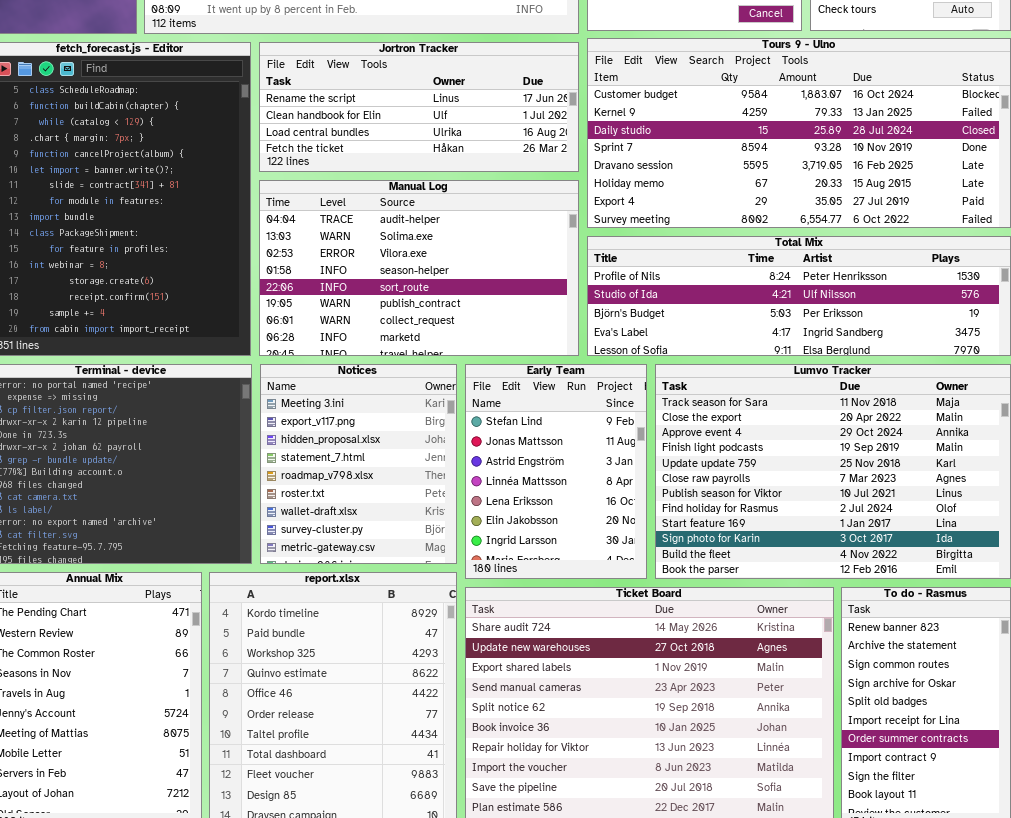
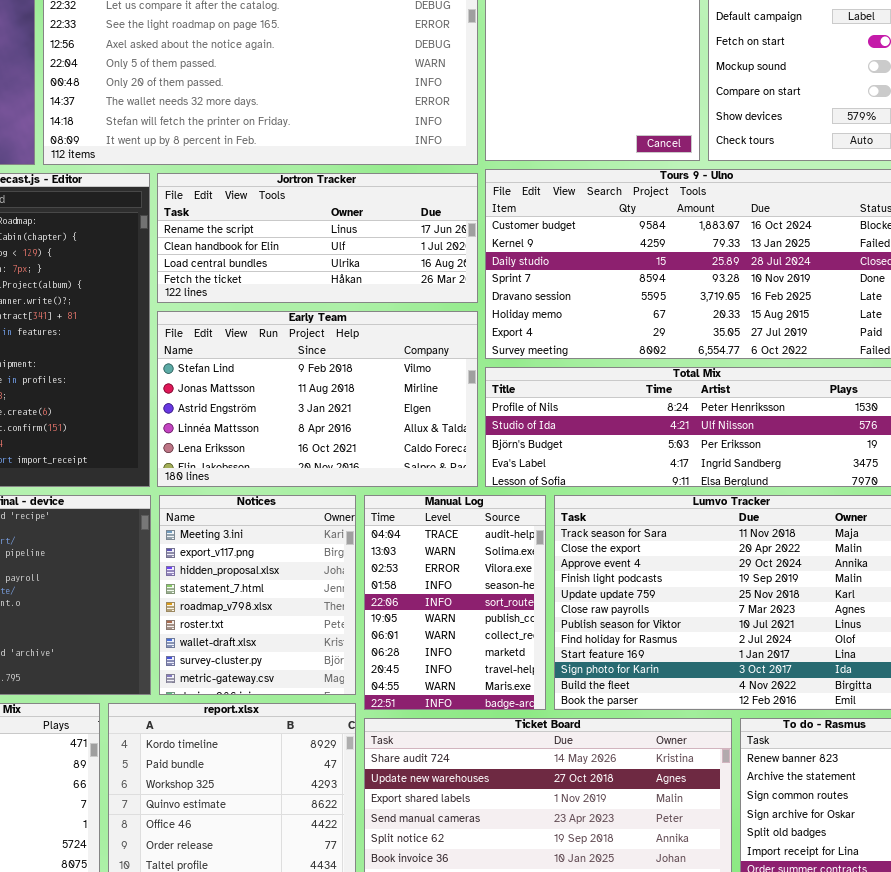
Manual Log: [259,180,579,356] -> [364,495,546,710], moved, resized
Early Team: [465,364,647,579] -> [157,311,478,487], moved, resized

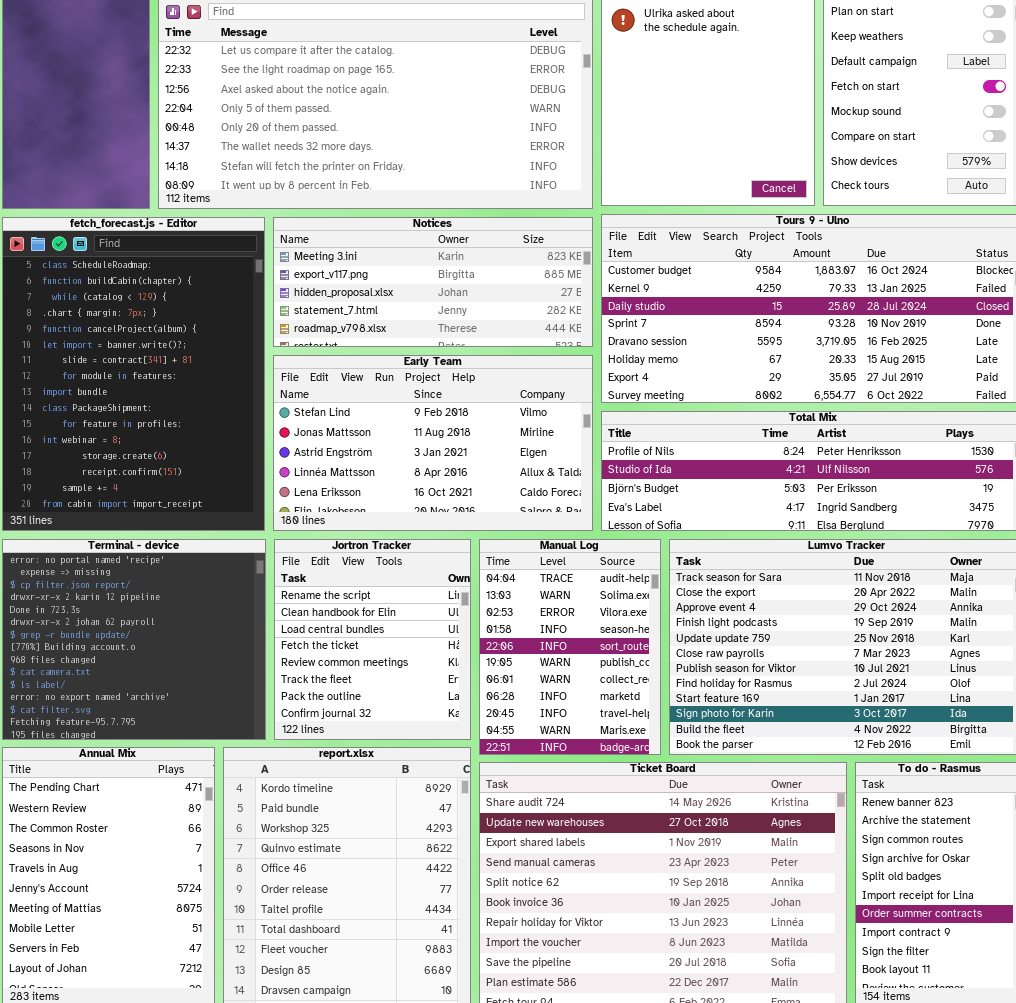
Jortron Tracker: [157,173,478,303] -> [274,539,471,740], moved, resized
Notices: [159,495,356,695] -> [273,217,593,347], moved, resized

